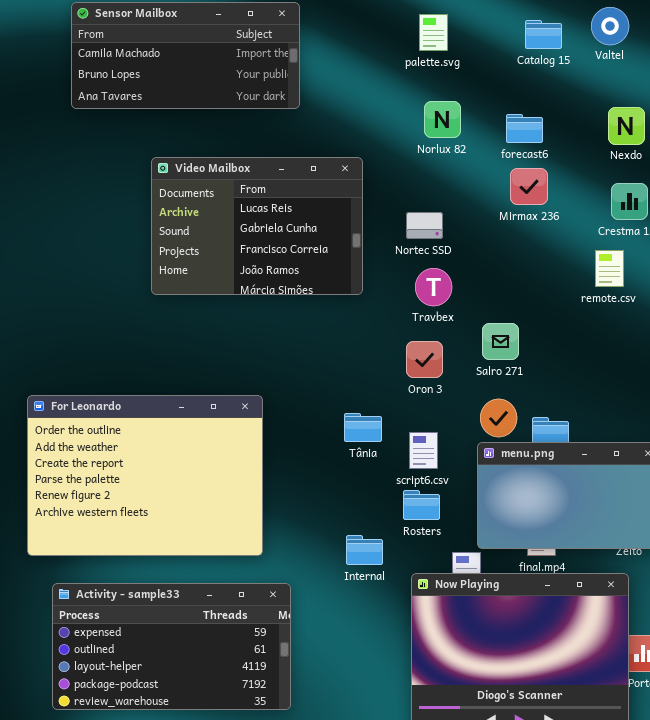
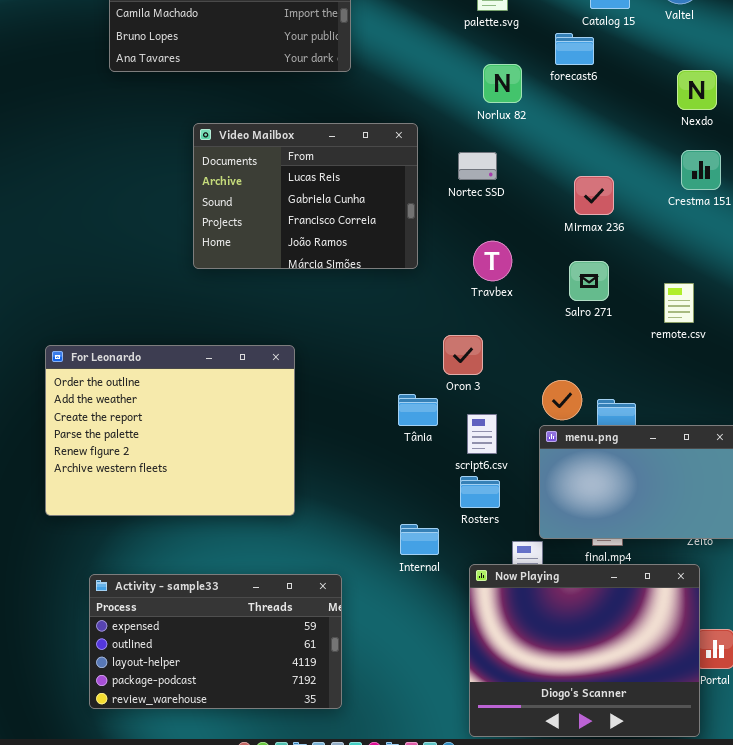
forecast6: [506,114,543,143] -> [555,33,594,65], moved
Mirmax 236: [510,168,548,205] -> [574,176,614,215], moved
Nortec SSD: [406,212,443,239] -> [458,152,497,180], moved
remote.csv: [595,250,624,287] -> [664,283,694,323], moved
Salro 271: [482,323,519,360] -> [569,261,609,301], moved
Oron 3: [406,341,443,378] -> [443,335,483,375], moved
For Leonardo: [27,395,263,556] -> [45,345,295,516], moved

